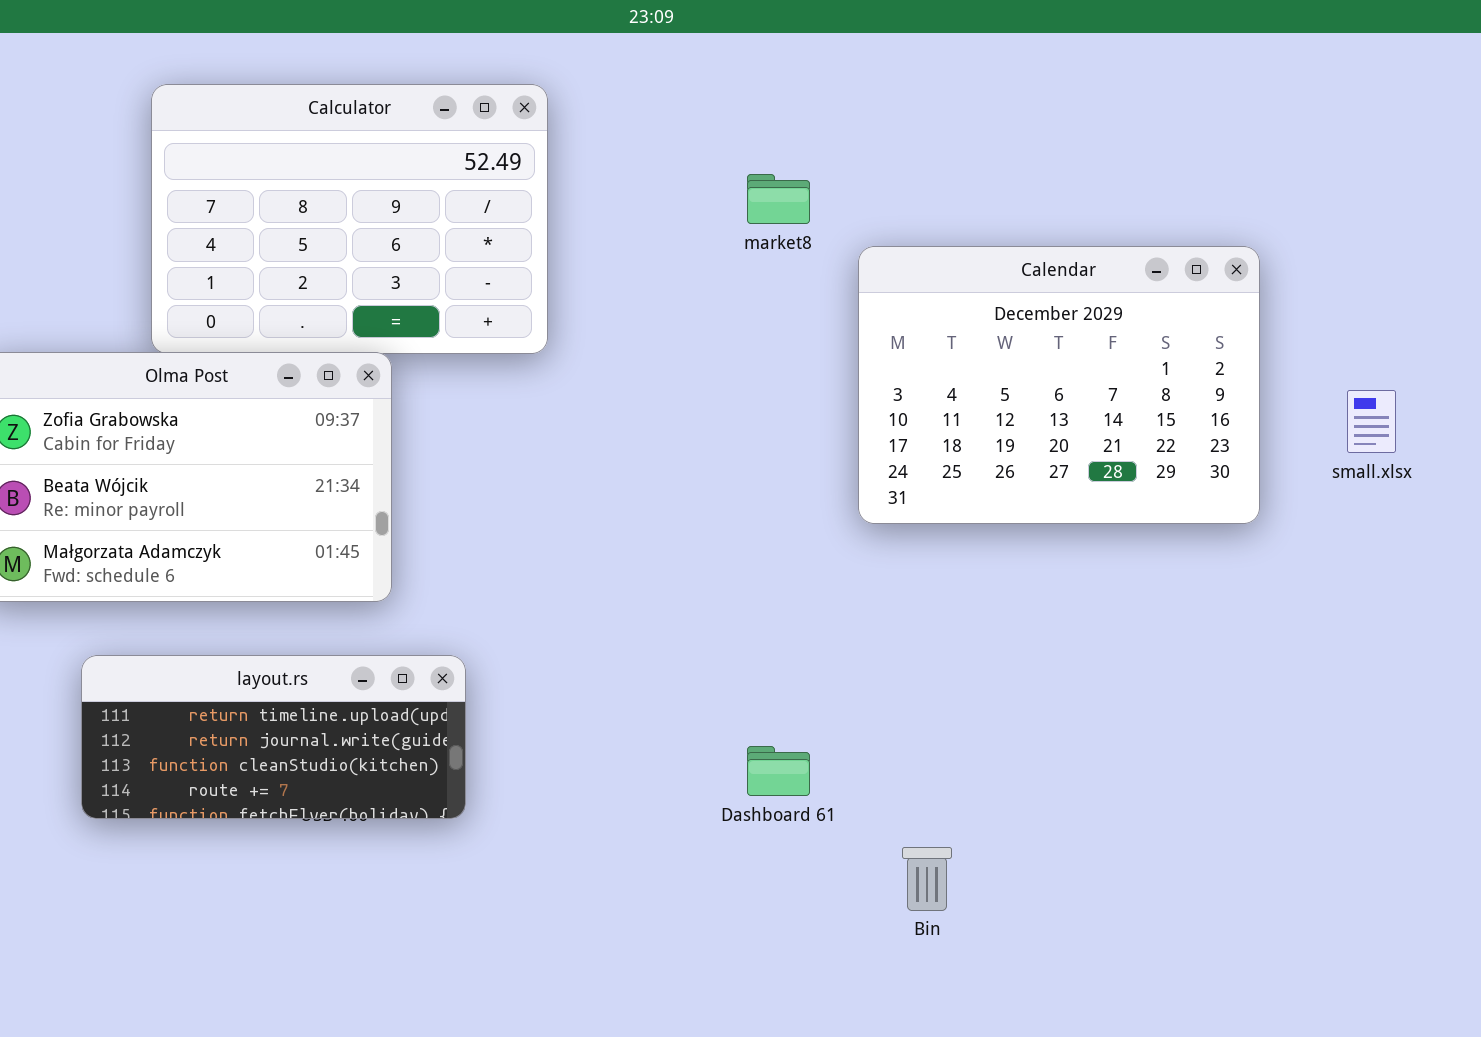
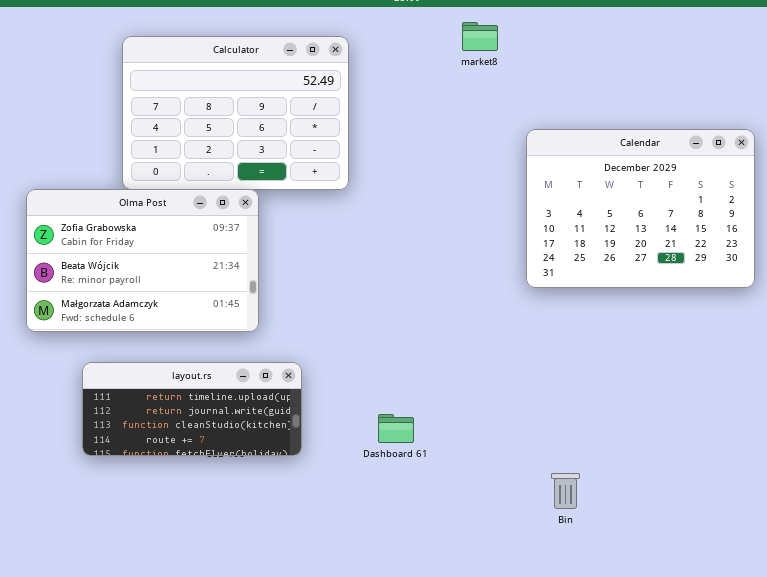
market8: [747,174,810,224] -> [462,22,498,51], moved
Dashboard 61: [747,746,810,796] -> [378,414,414,443], moved

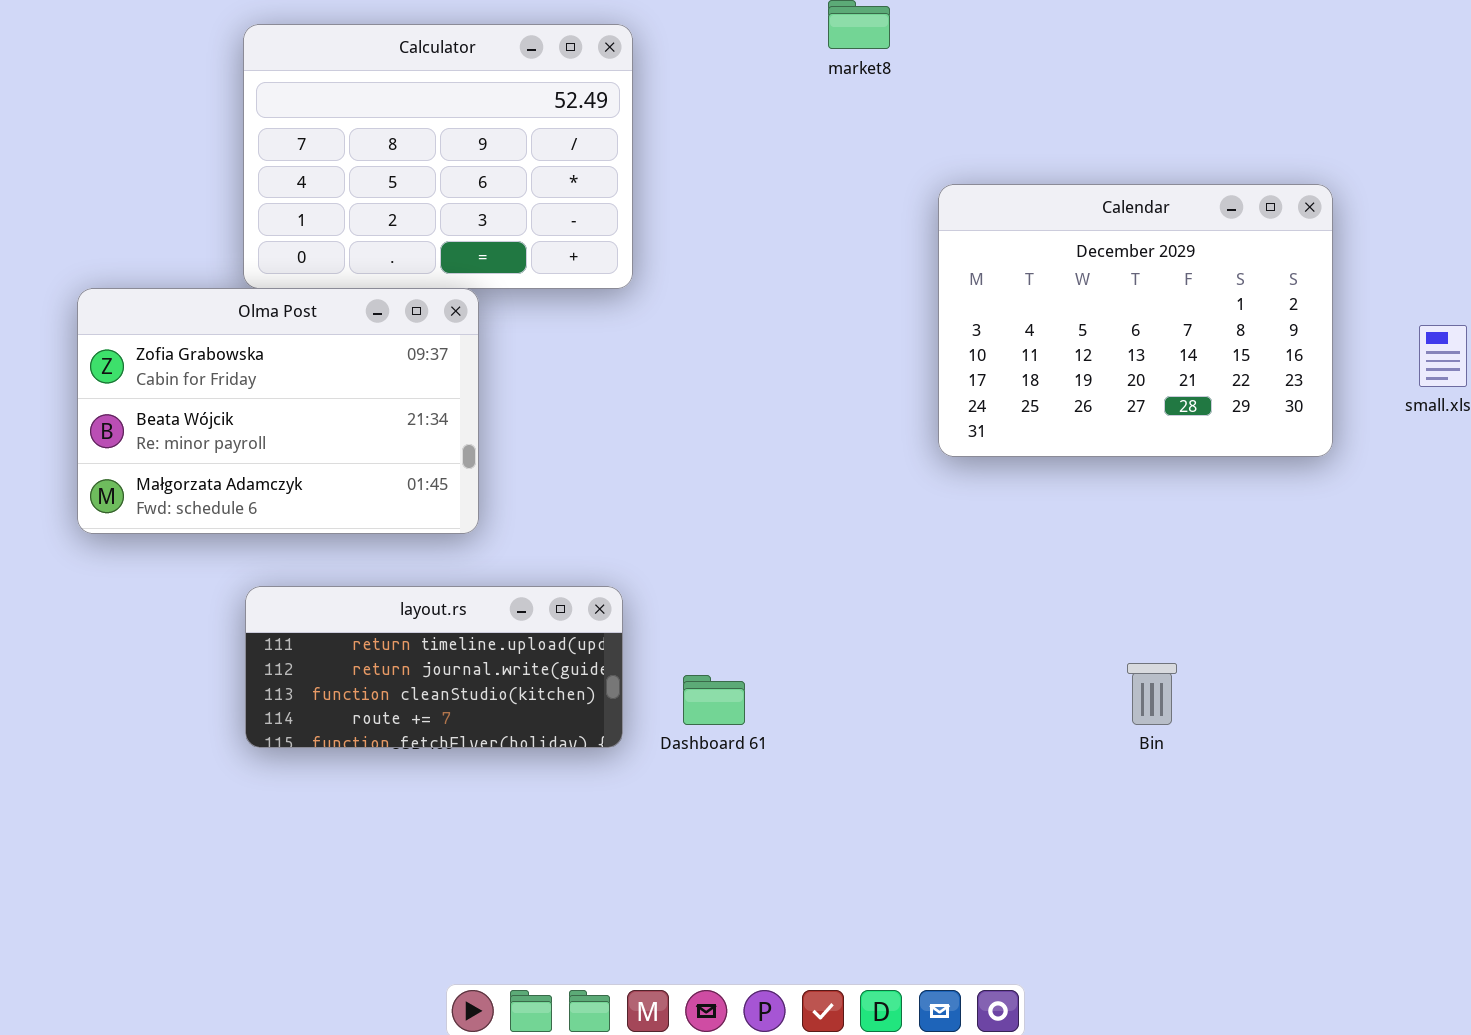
layout.rs: [82,362,302,456] -> [245,586,623,748], moved
Bin: [551,473,580,509] -> [1127,663,1177,725], moved

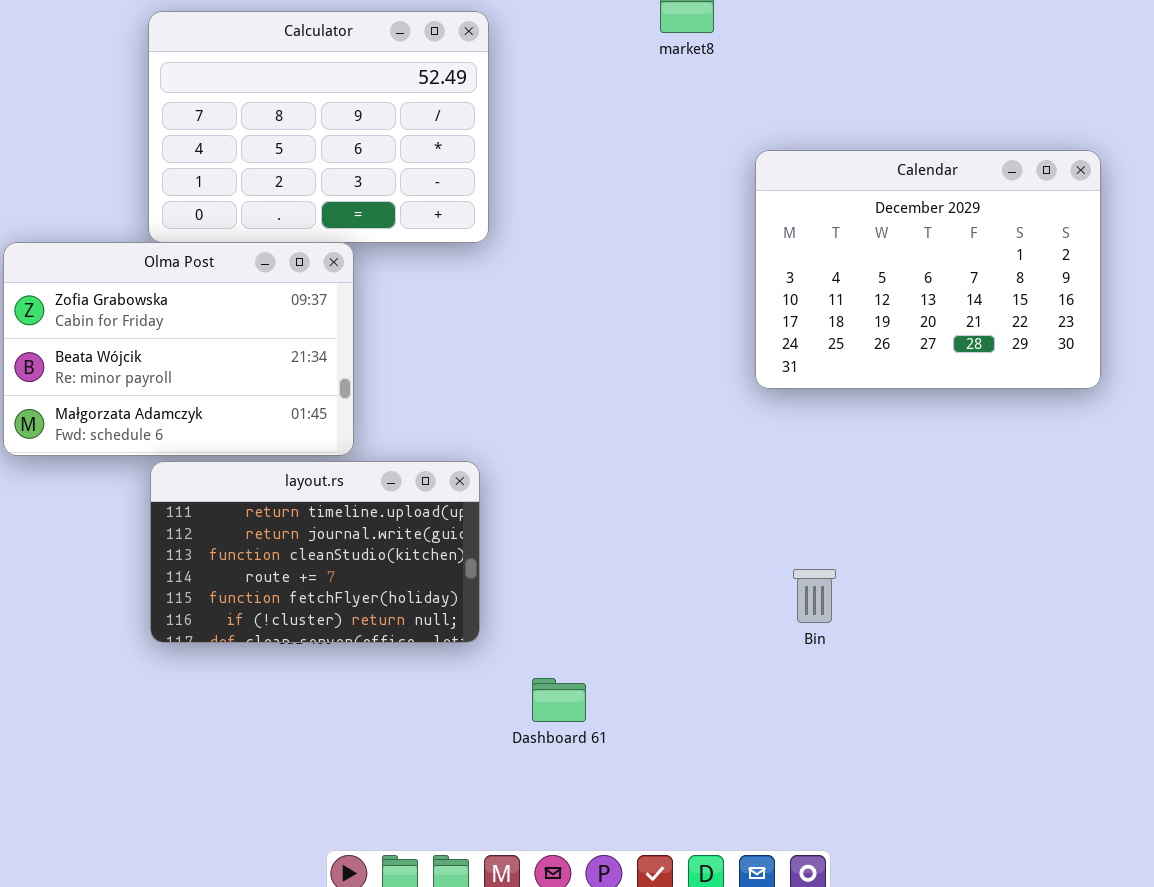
layout.rs: [245,586,623,748] -> [150,461,480,643], resized
Bin: [1127,663,1177,725] -> [793,569,836,623], moved
Dashboard 61: [683,675,745,725] -> [532,678,586,722], moved

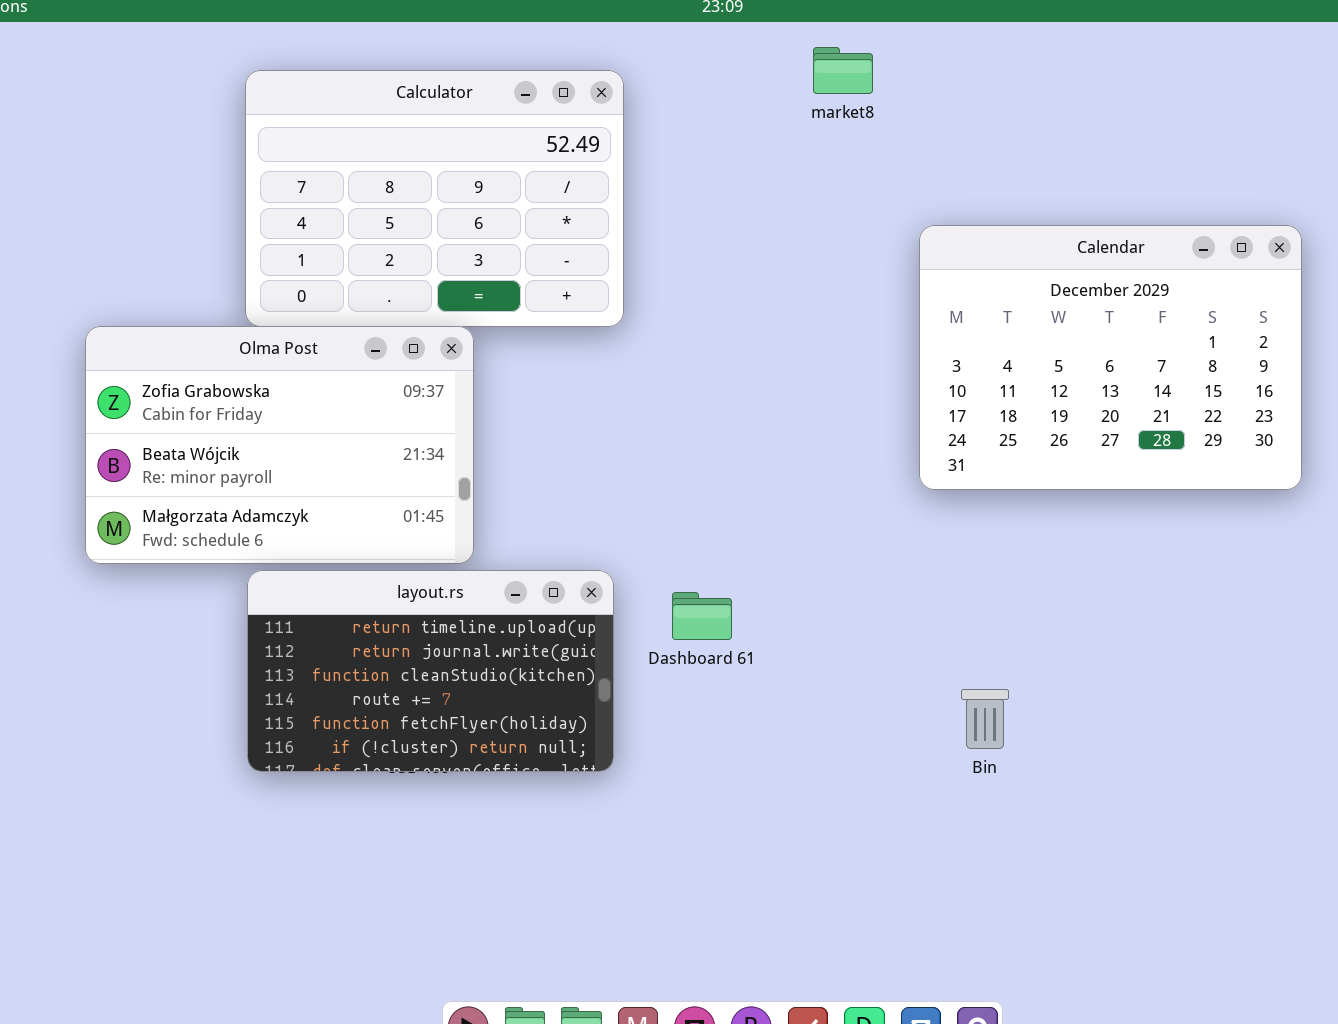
Dashboard 61: [532,678,586,722] -> [672,592,732,640], moved

